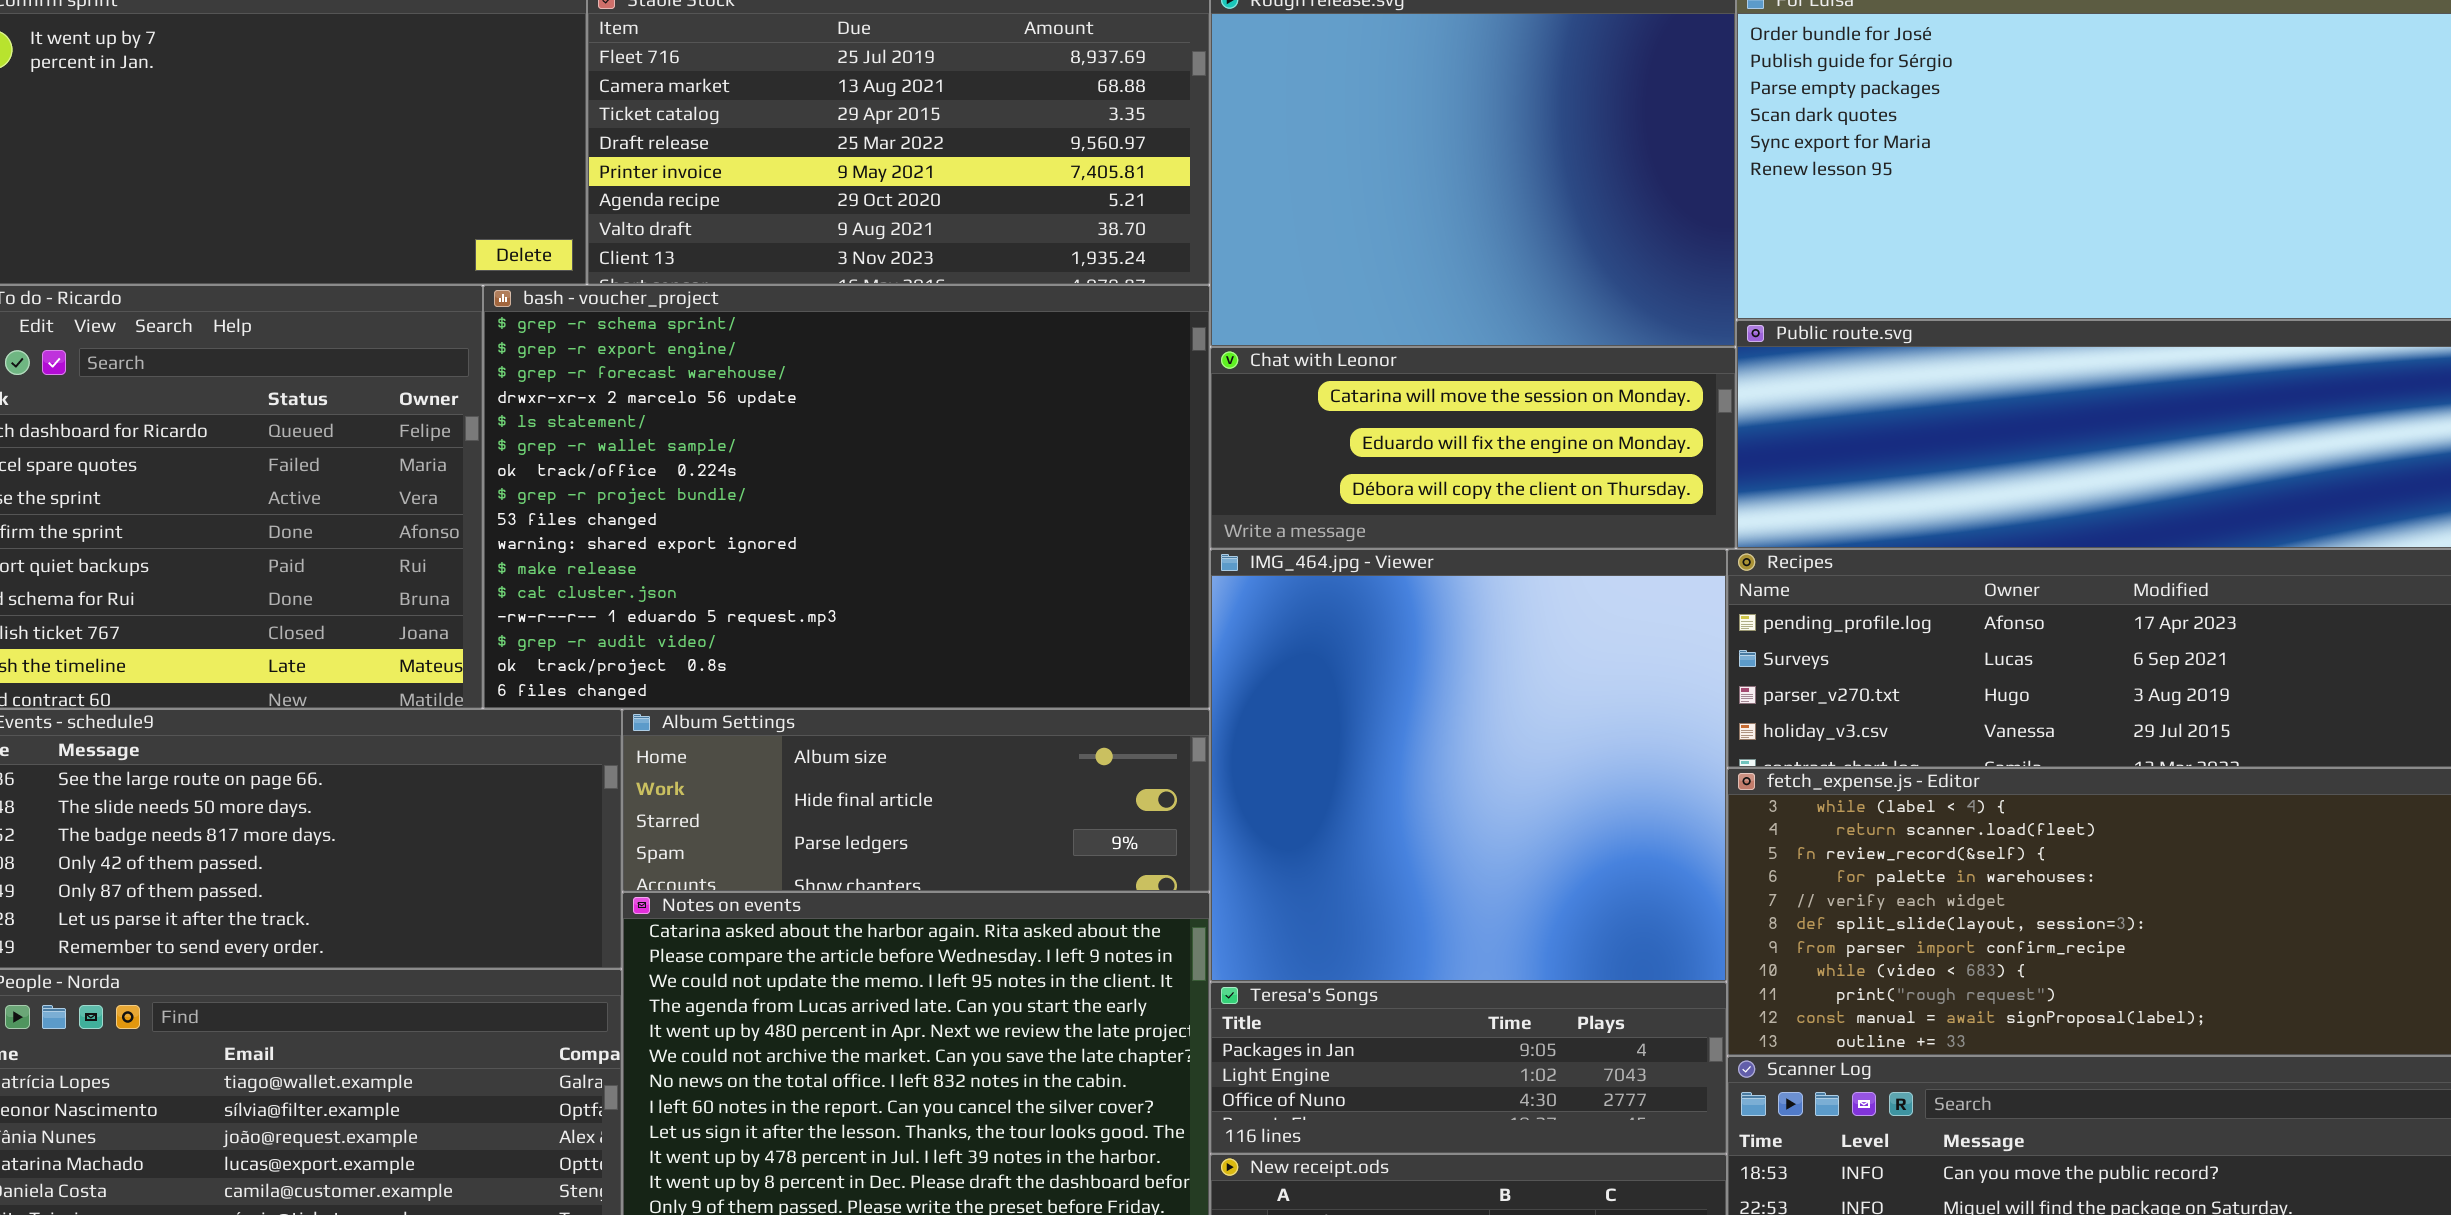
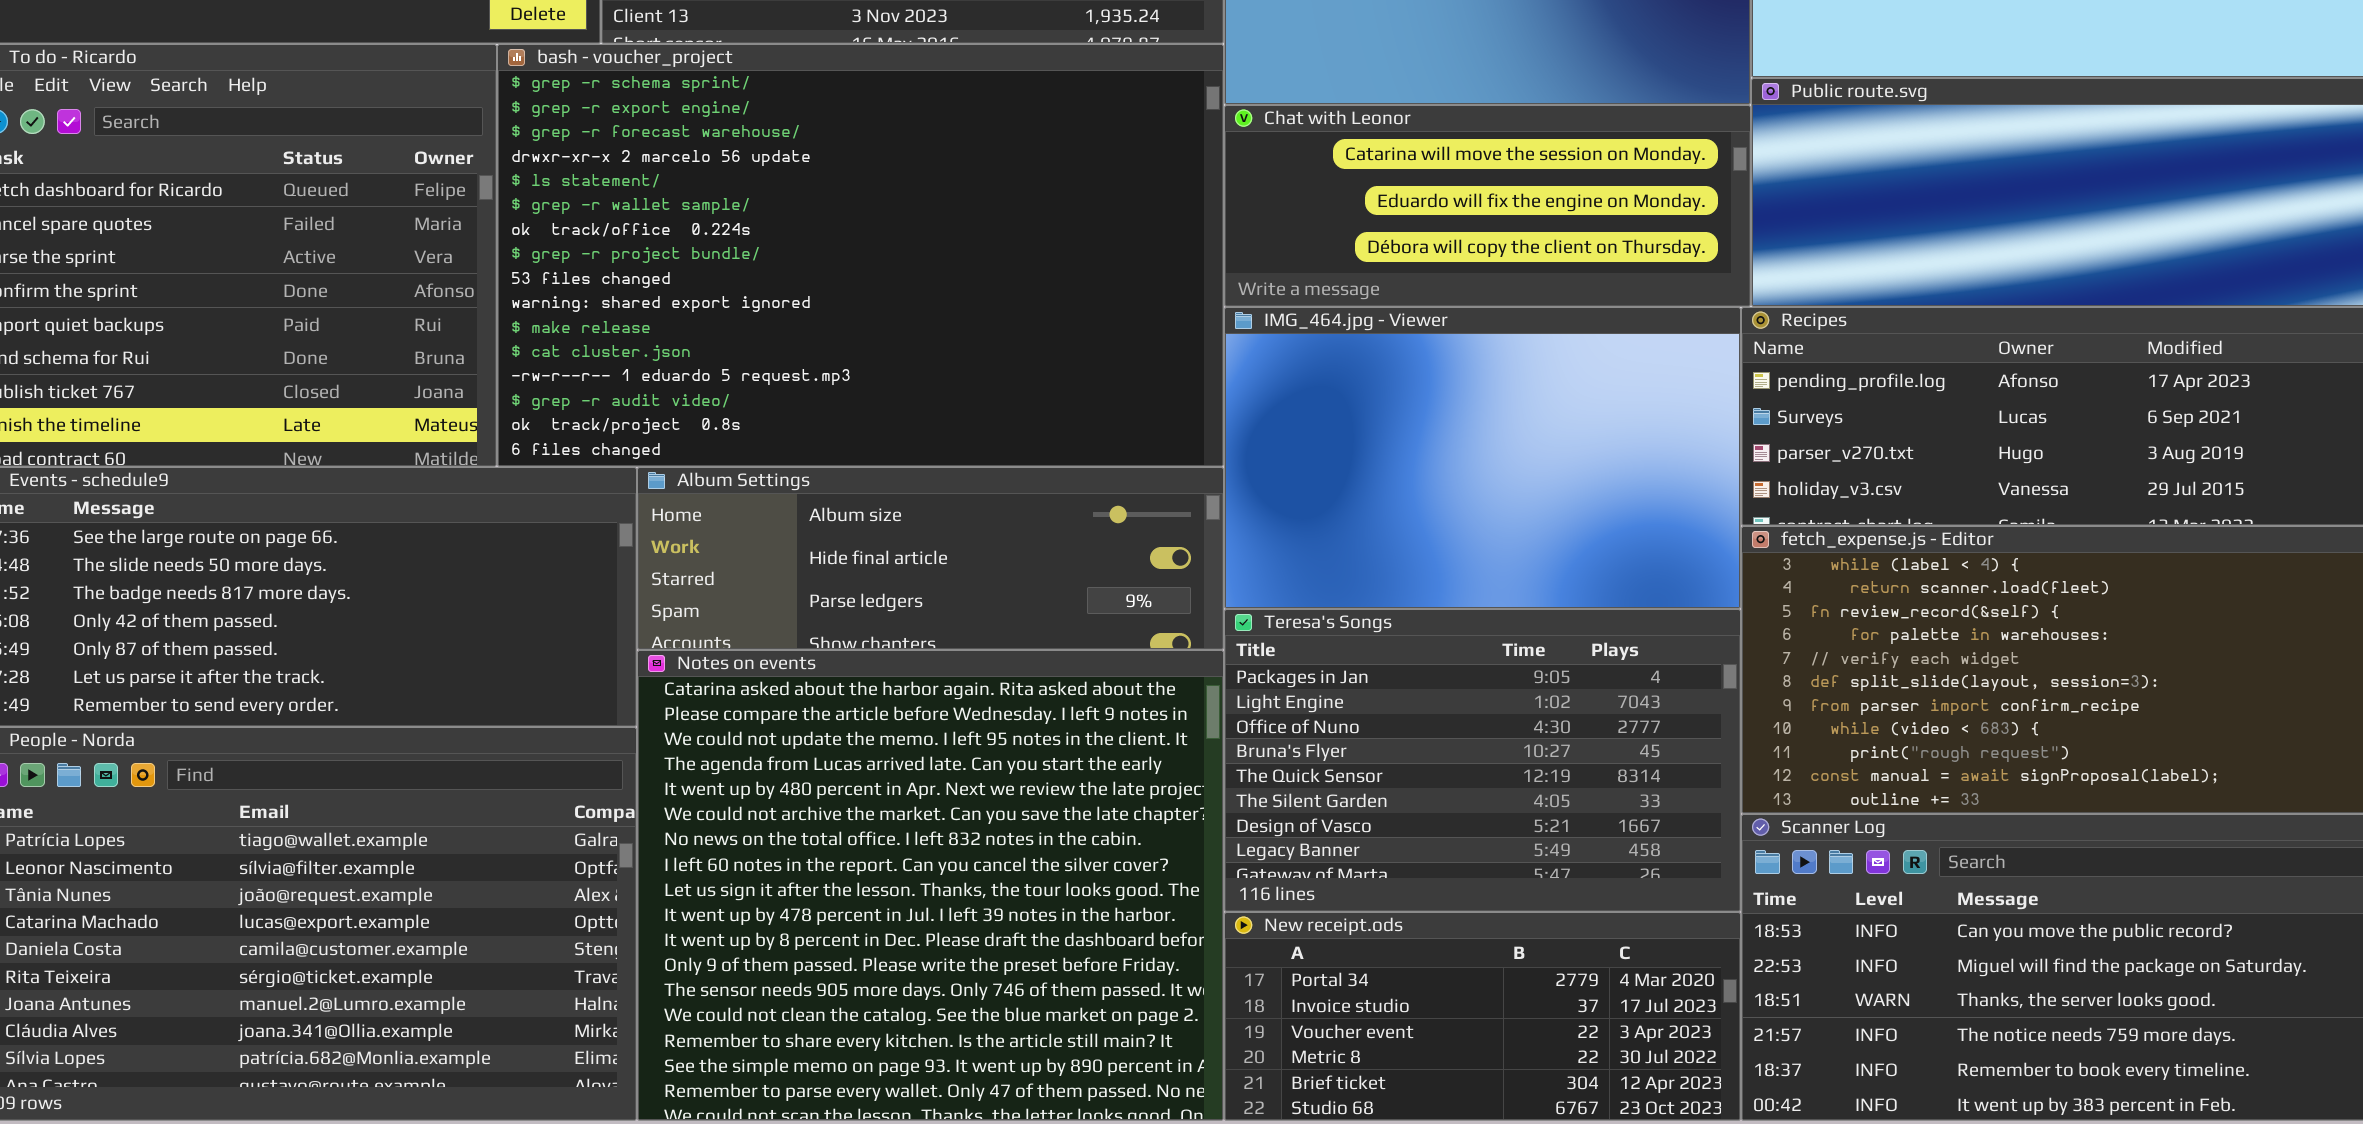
IMG_464.jpg - Viewer: [1210,549,1727,982] -> [1224,307,1741,609], resized
Teresa's Songs: [1210,982,1727,1154] -> [1224,609,1741,912], resized

